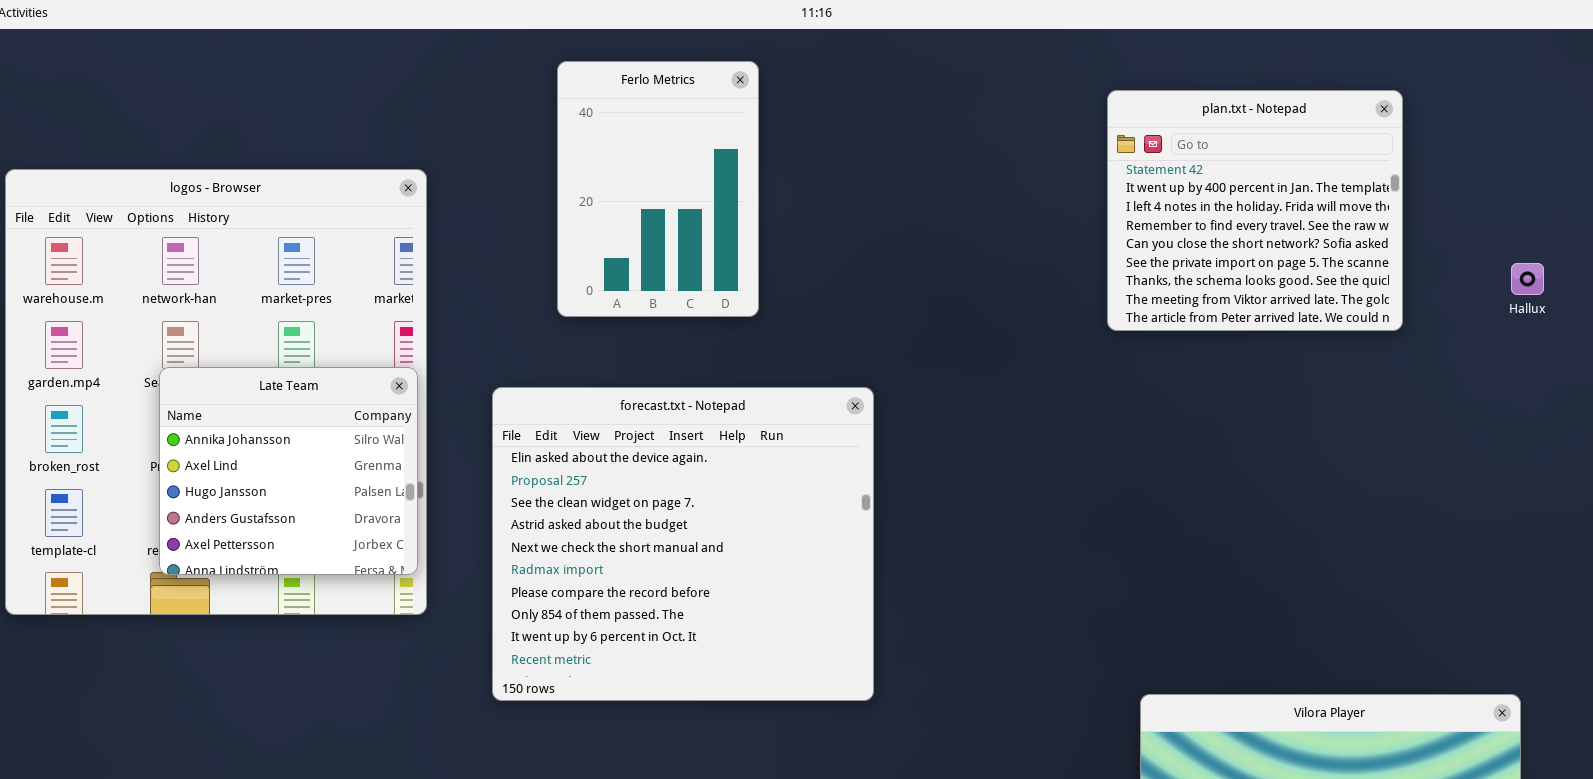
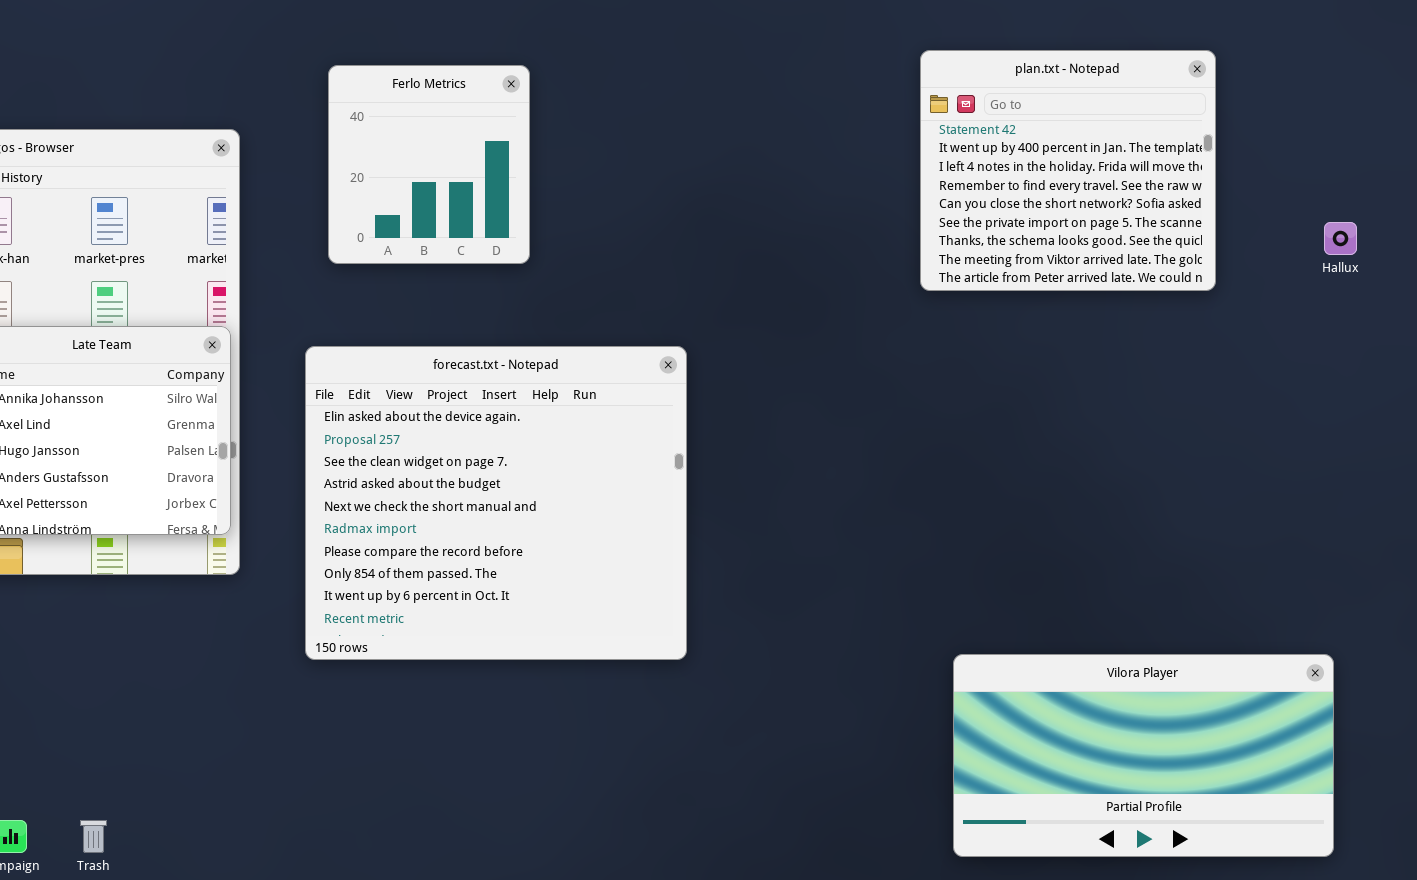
Ferlo Metrics: [557,61,759,317] -> [328,65,530,264], moved, resized

